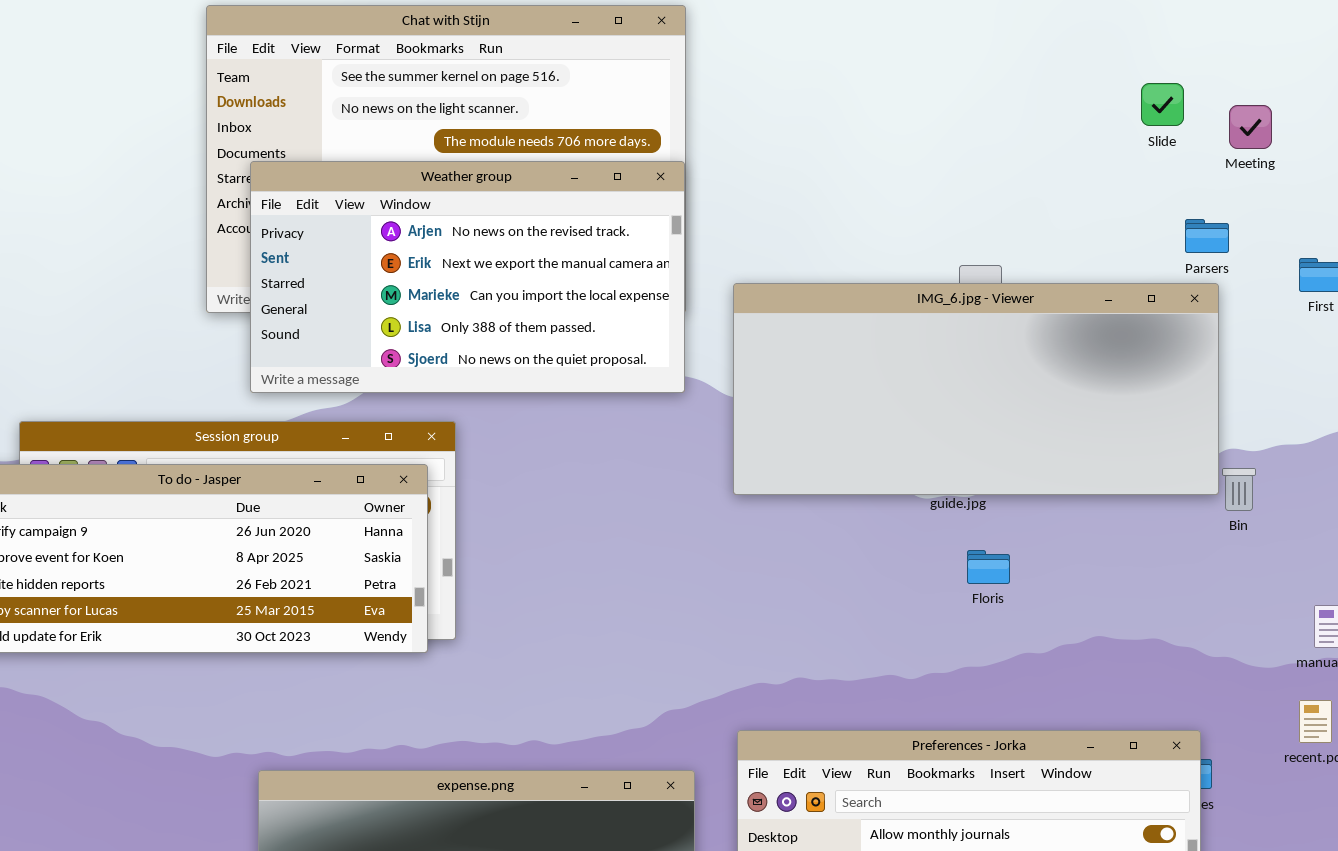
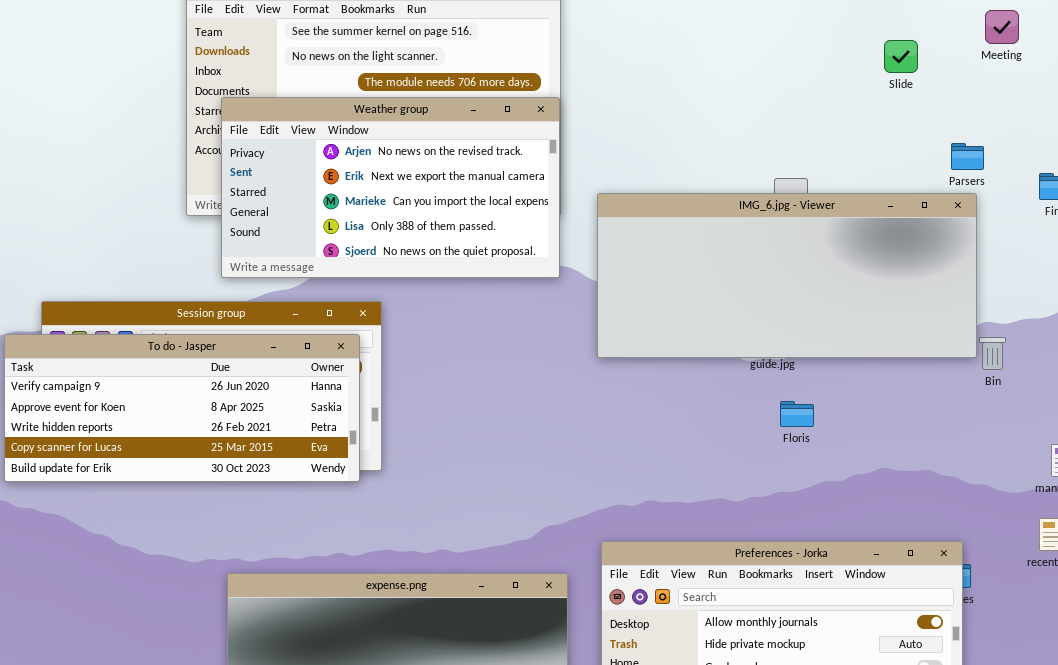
Slide: [1141,83,1184,126] -> [884,40,918,73], moved
Meeting: [1229,105,1272,149] -> [985,10,1019,44], moved

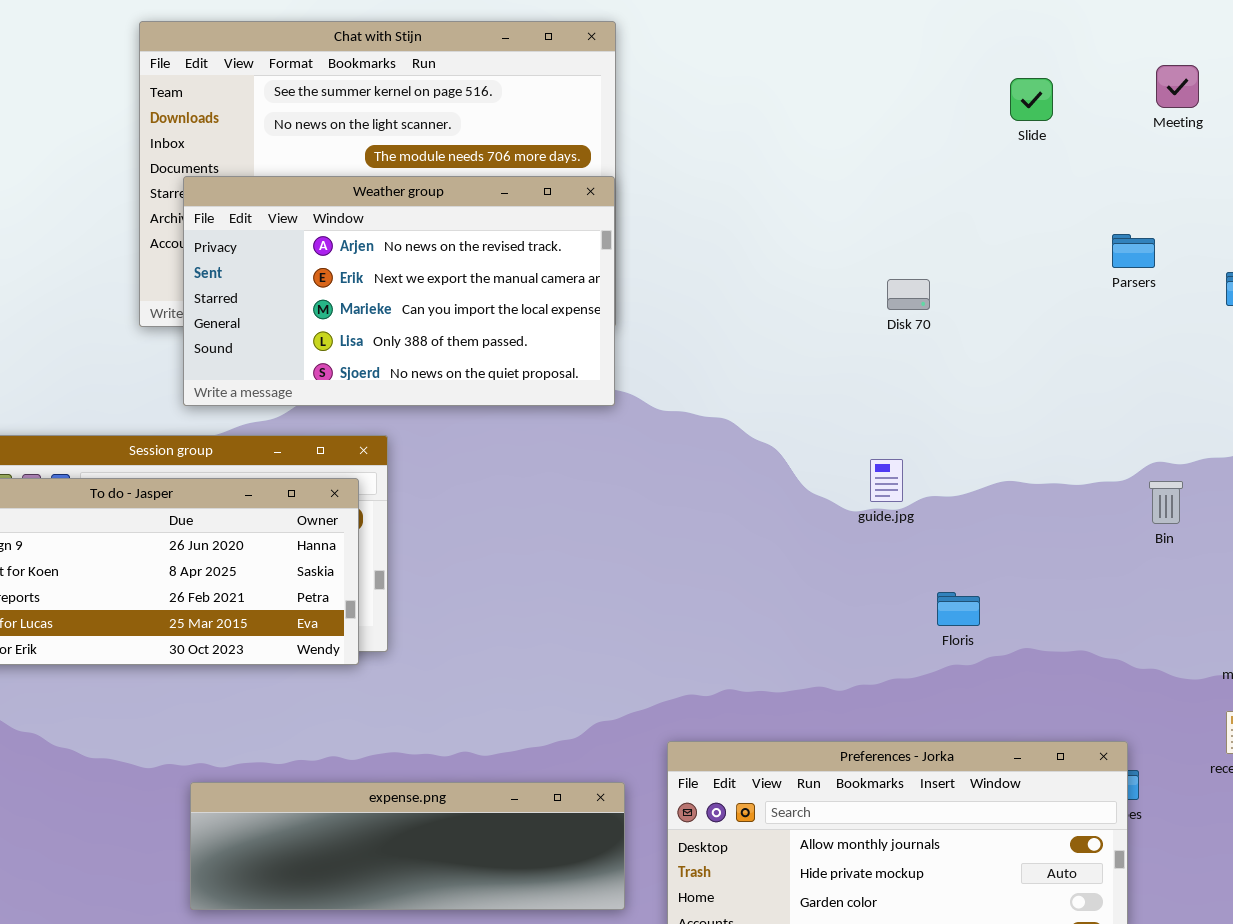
Slide: [884,40,918,73] -> [1010,78,1053,121], moved
IMG_6.jpg - Viewer: [597,193,977,358] -> none, closed
Floris: [780,401,814,427] -> [937,592,980,626], moved

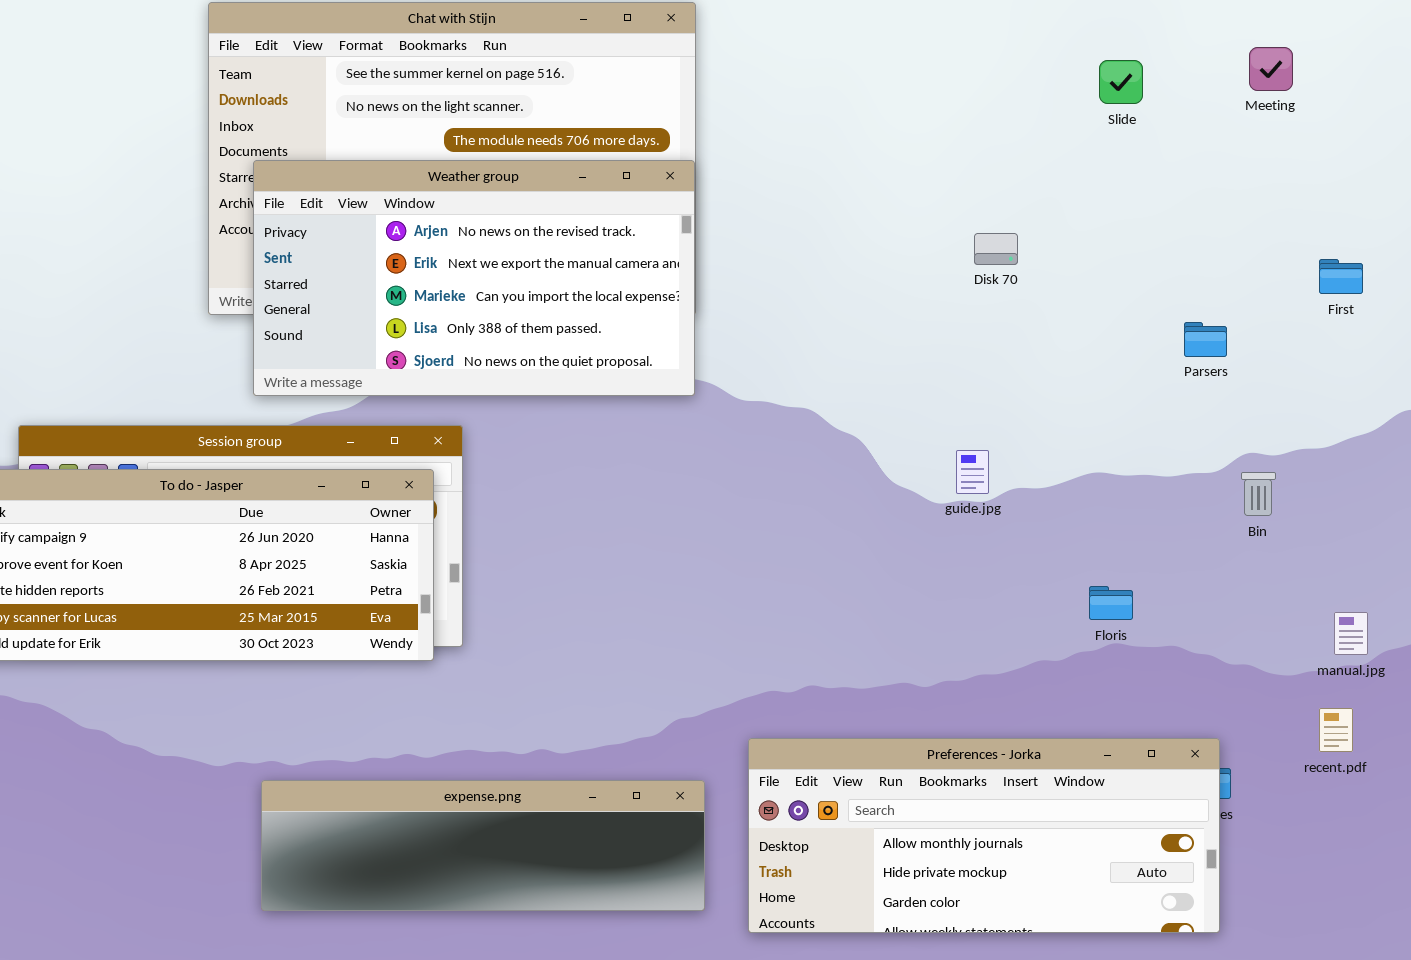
Parsers: [1112,234,1155,268] -> [1184,322,1227,357], moved
Disk 70: [887,279,930,310] -> [974,233,1018,265], moved
Floris: [937,592,980,626] -> [1089,586,1133,620], moved

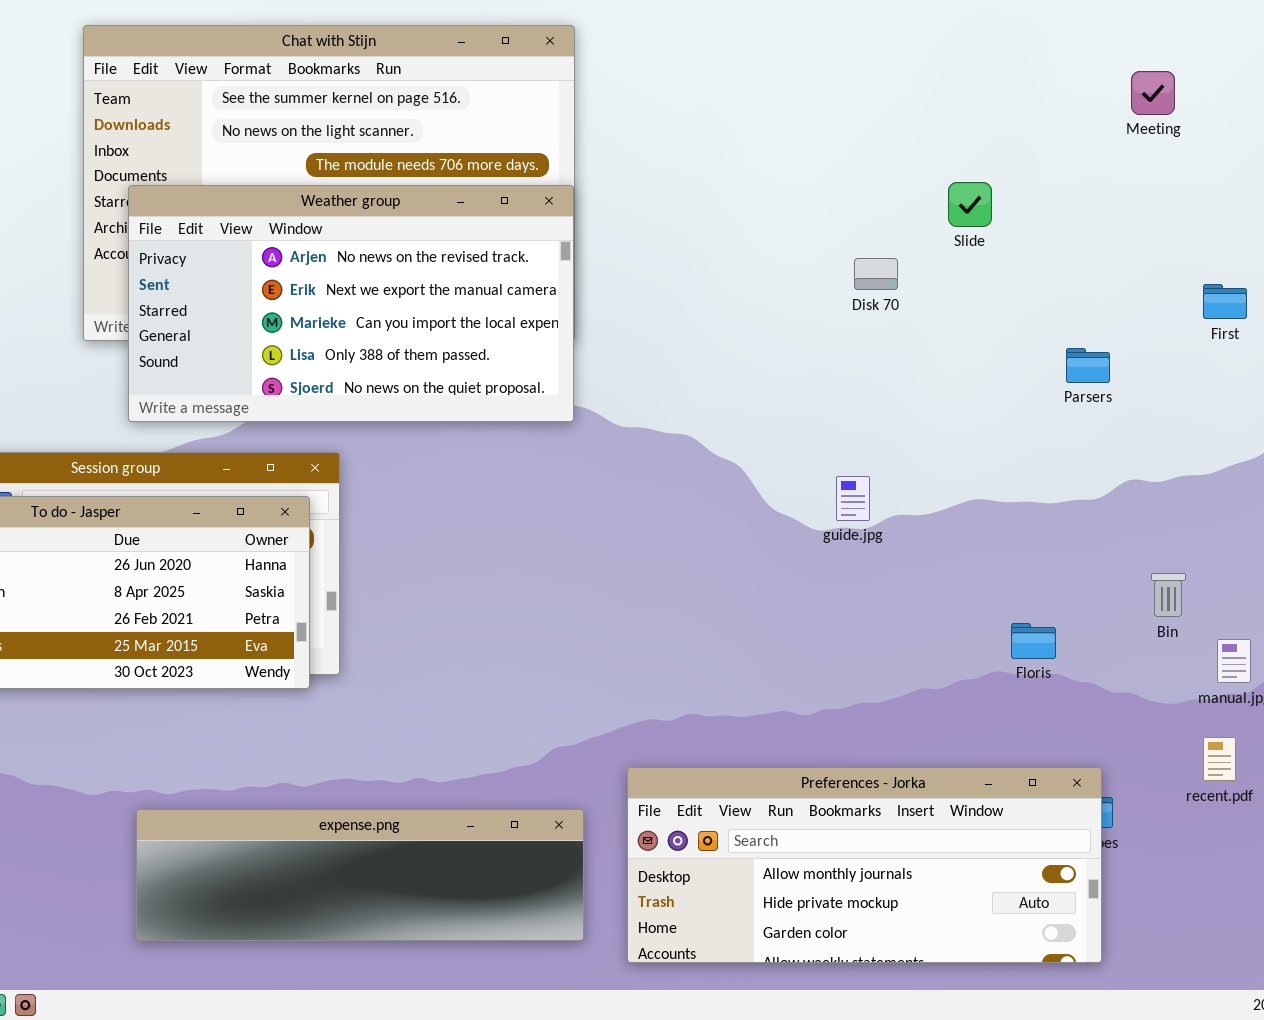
Slide: [1099,60,1143,104] -> [948,182,992,227], moved
Bin: [1241,472,1276,516] -> [1151,573,1186,617], moved
Floris: [1089,586,1133,620] -> [1011,623,1056,659], moved

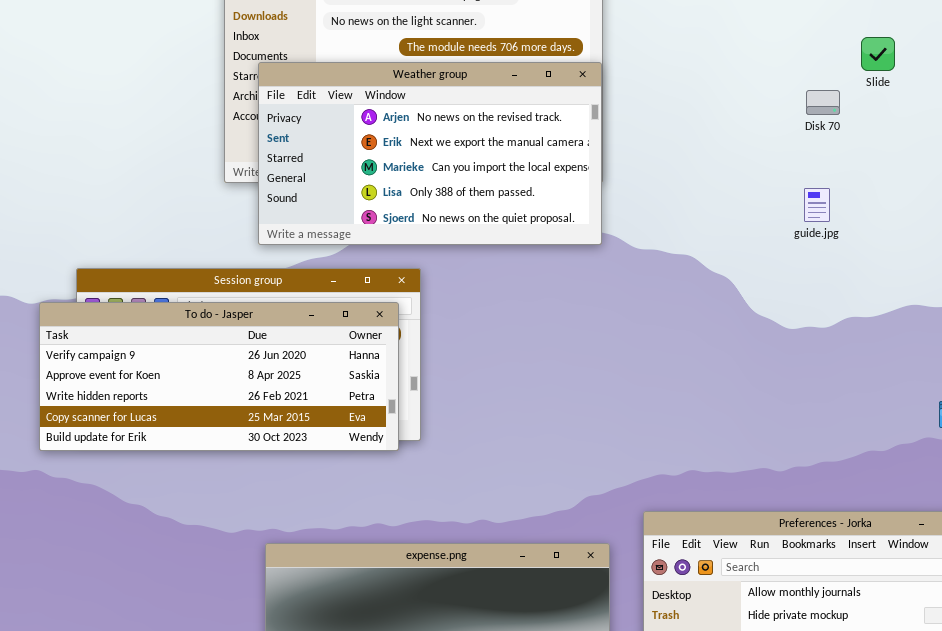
Slide: [948,182,992,227] -> [861,37,895,71], moved
Disk 70: [854,258,898,290] -> [806,90,840,115], moved
guide.jpg: [836,476,870,521] -> [804,188,830,222], moved

